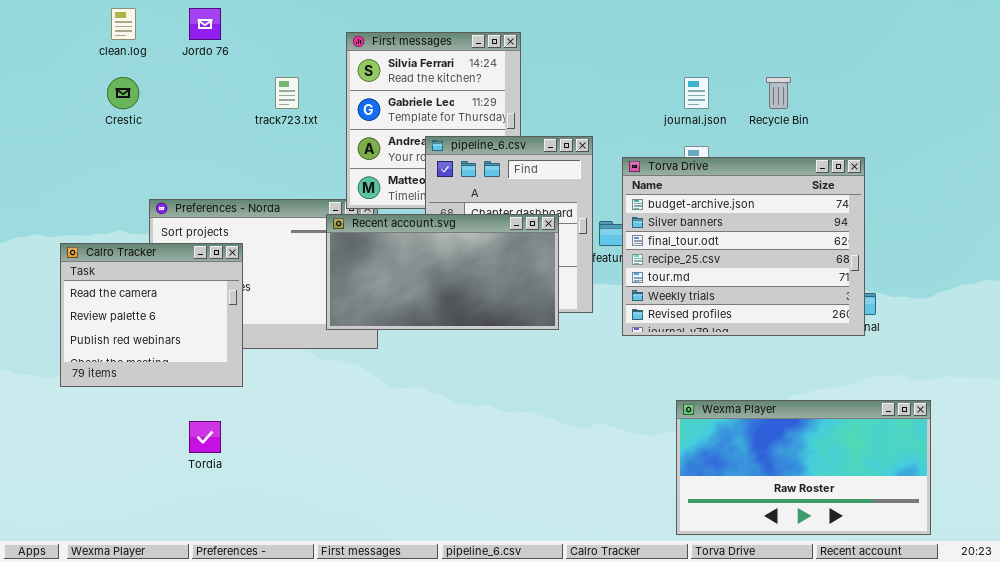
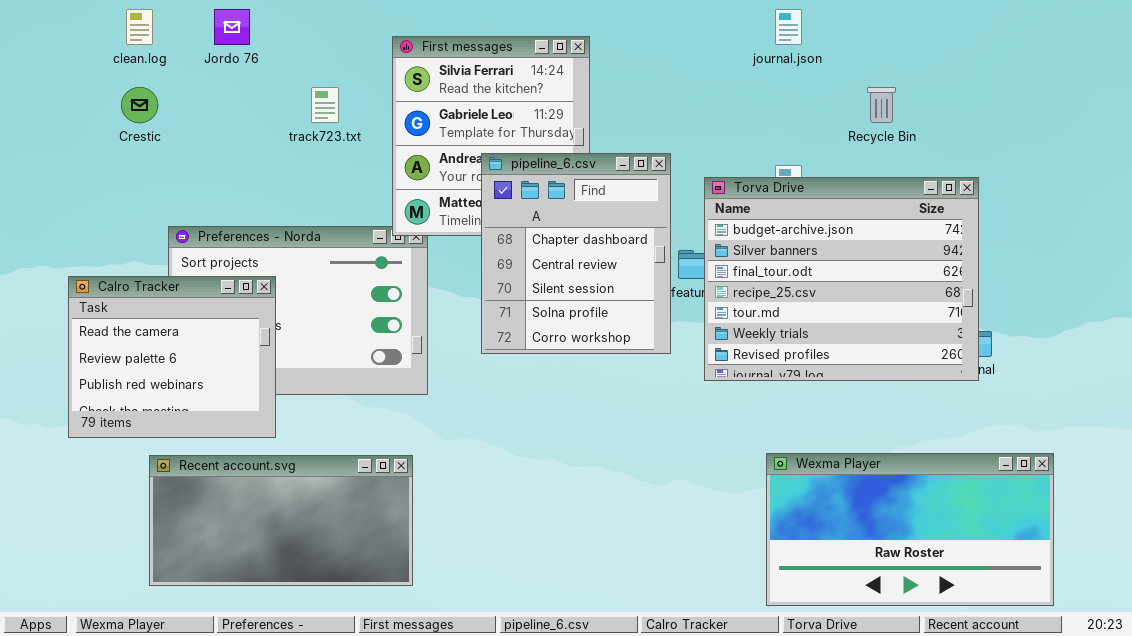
journal.json: [684,77,709,109] -> [775,9,802,45], moved
Recent account.svg: [326,214,559,330] -> [149,455,413,586], moved

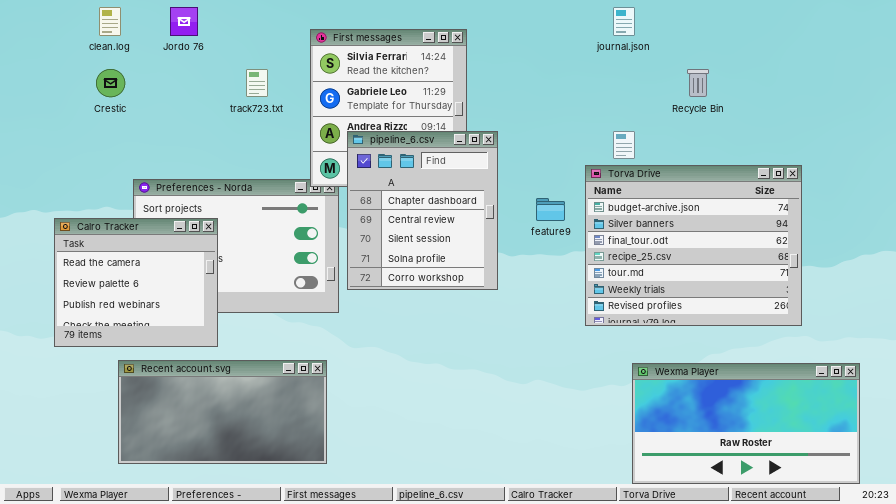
pipeline_6.csv: [481,153,671,354] -> [347,131,498,290], moved
Torva Drive: [704,177,979,381] -> [585,165,802,326], moved
Wexma Player: [766,453,1054,606] -> [632,363,860,484], moved

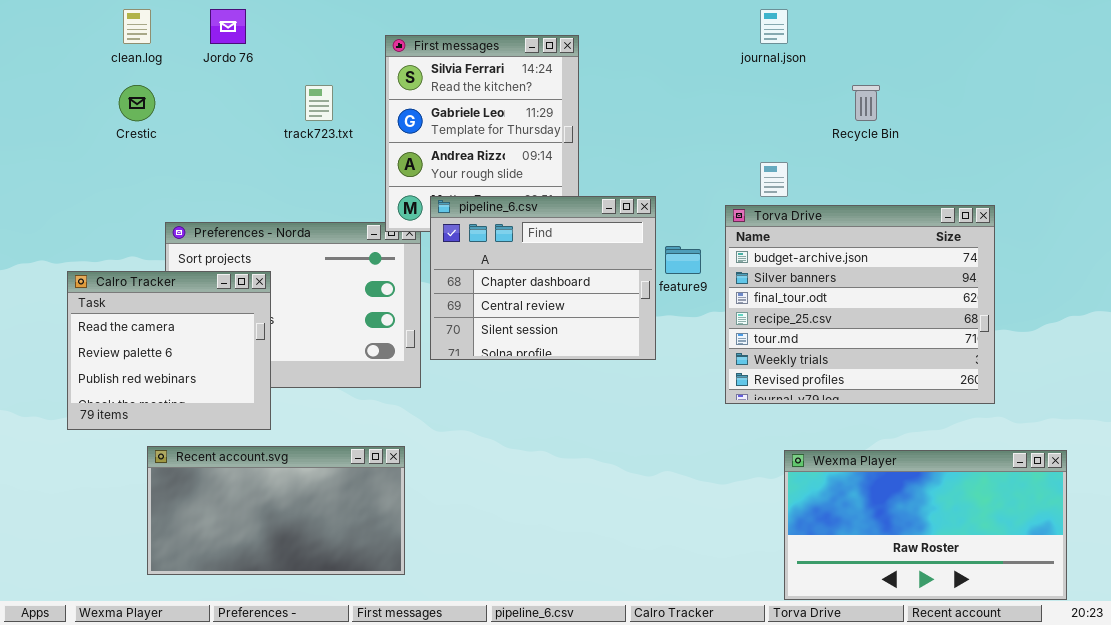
pipeline_6.csv: [347,131,498,290] -> [430,196,656,360], resized

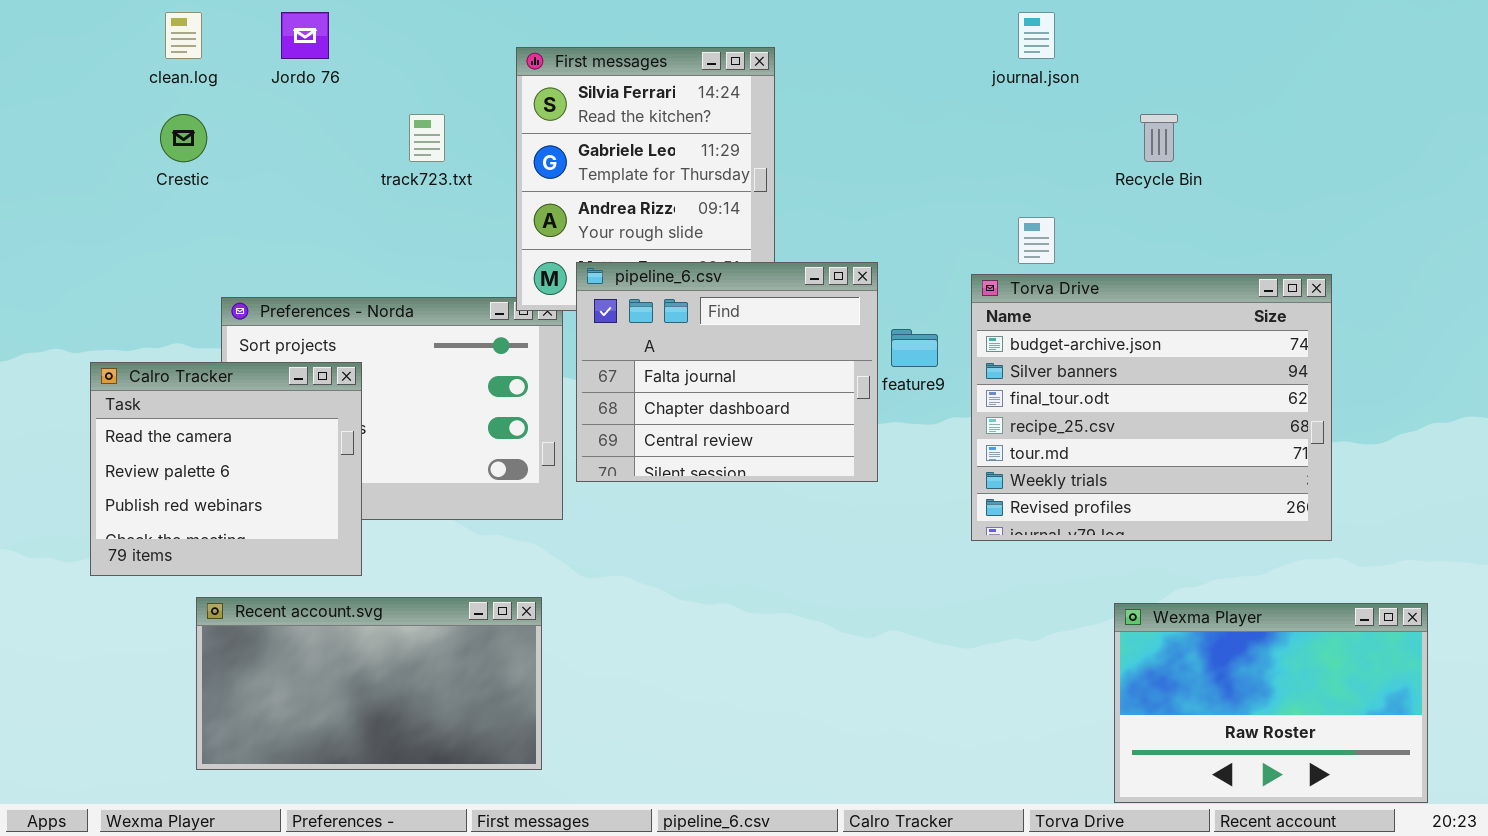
pipeline_6.csv: [430,196,656,360] -> [576,262,878,482], scrolled up 1 row
Wexma Player: [784,450,1067,600] -> [1114,603,1428,803], resized

